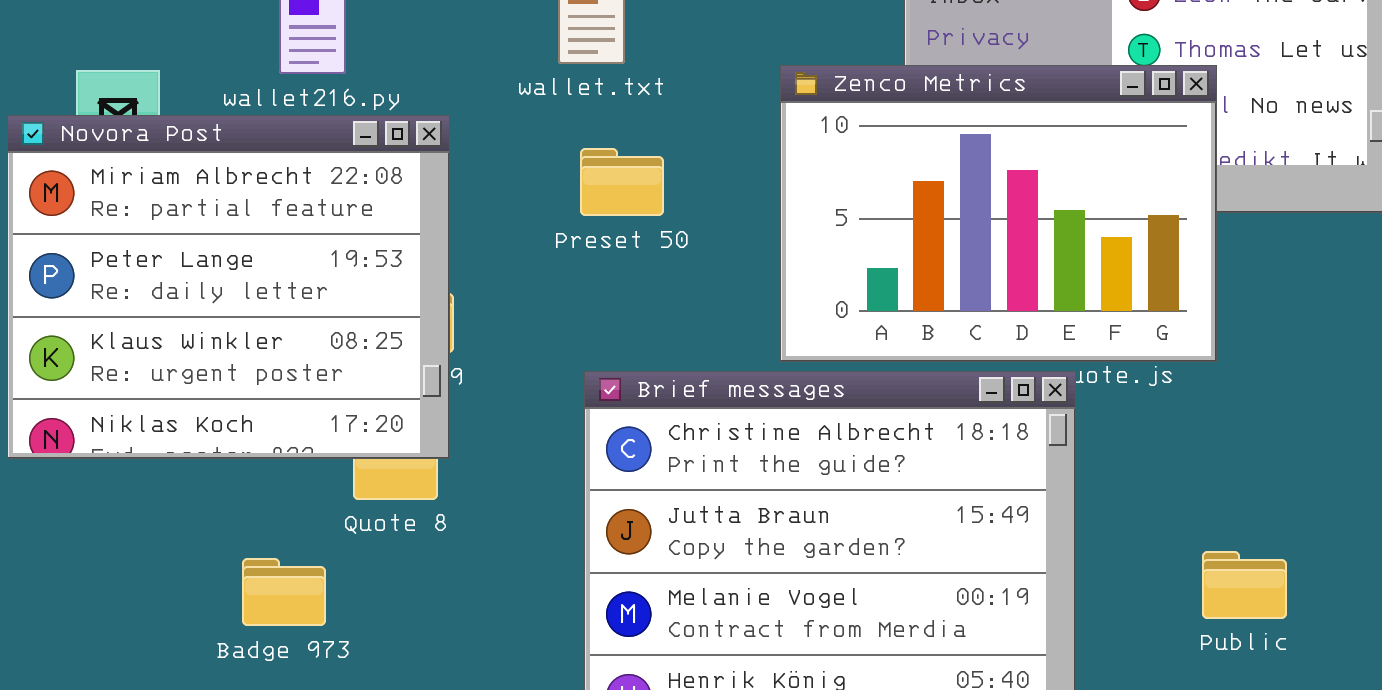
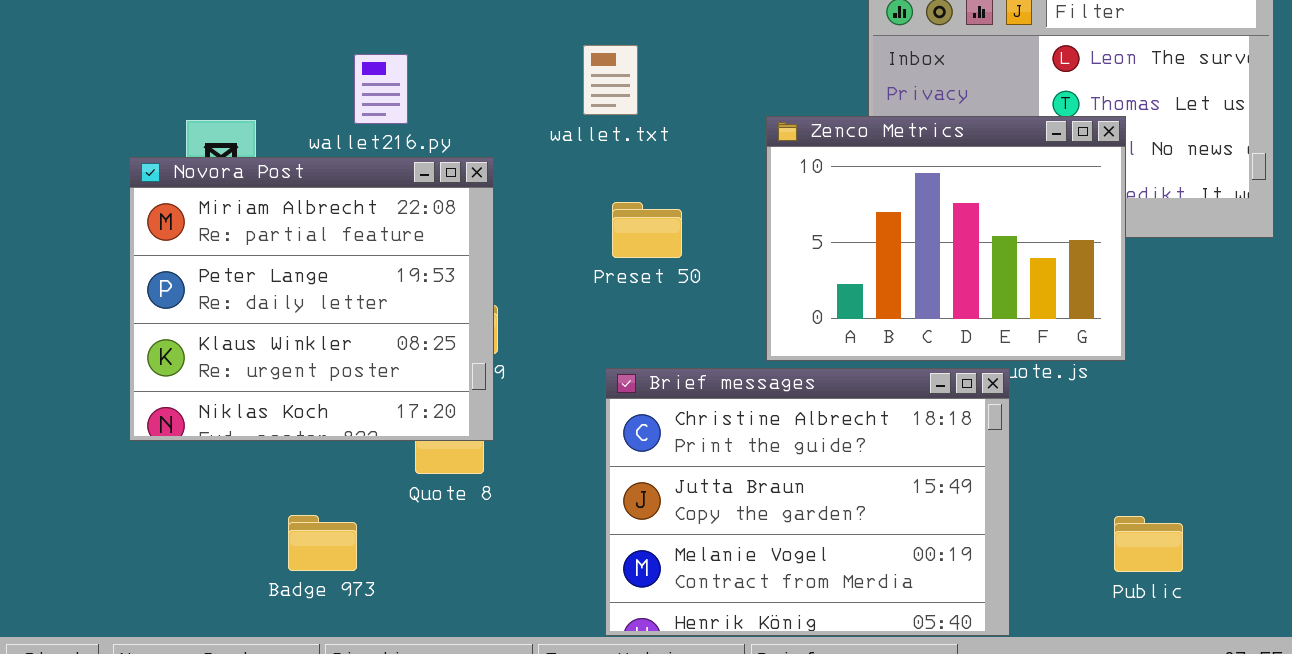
Preset 50: [580,148,664,216] -> [612,202,682,258], moved
Badge 973: [242,558,326,626] -> [288,515,357,571], moved

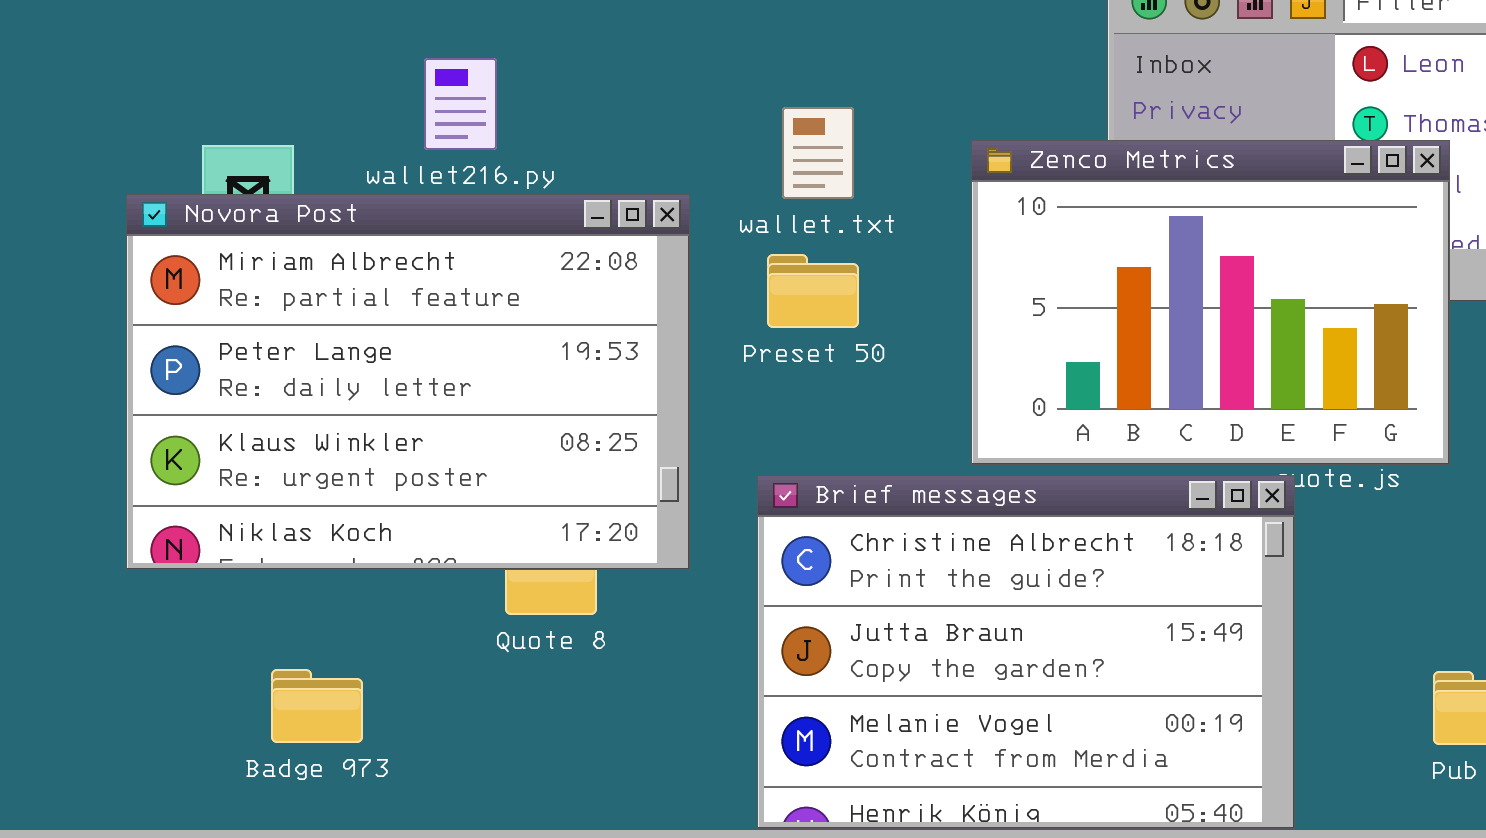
wallet.txt: [583,45,638,115] -> [782,107,854,199], moved
Novora Post: [129,157,494,441] -> [126,194,690,570], resized
Badge 973: [288,515,357,571] -> [271,669,363,743], moved

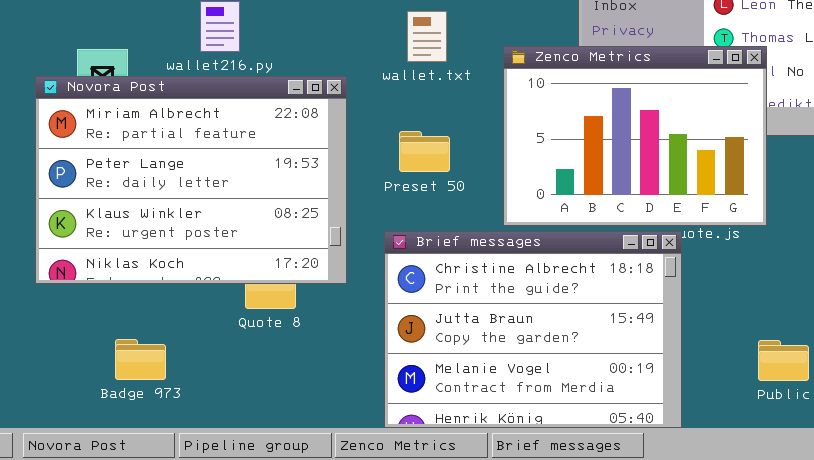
wallet.txt: [782,107,854,199] -> [407,11,447,62], moved
Preset 50: [767,254,859,328] -> [399,131,450,172], moved

